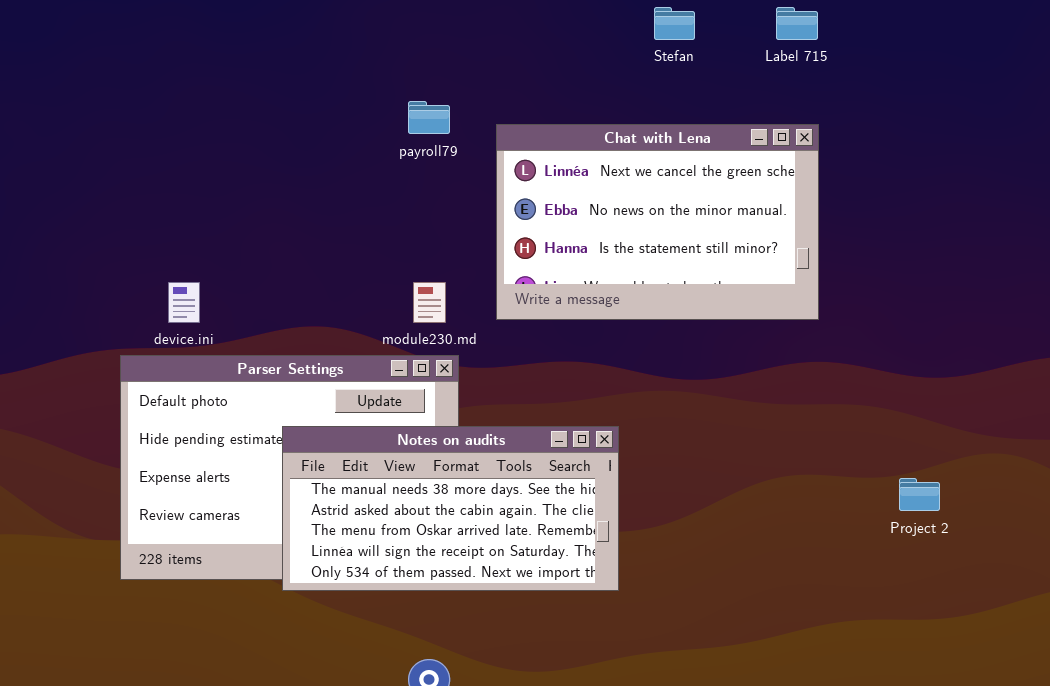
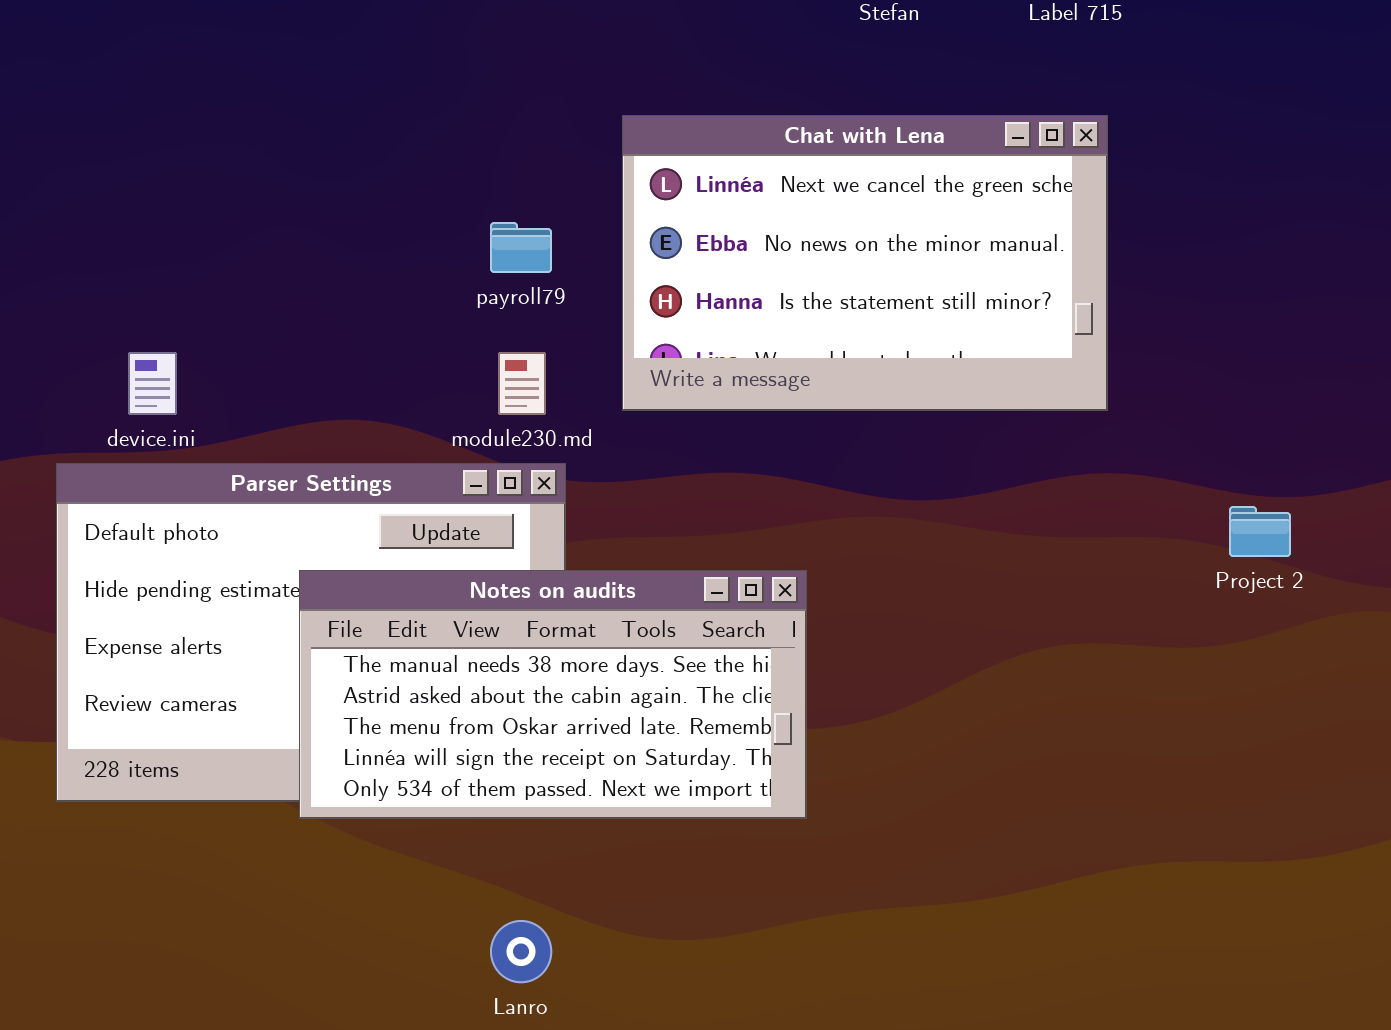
payroll79: [408,101,450,134] -> [490,222,552,273], moved
Project 2: [899,478,940,511] -> [1229,506,1291,557], moved

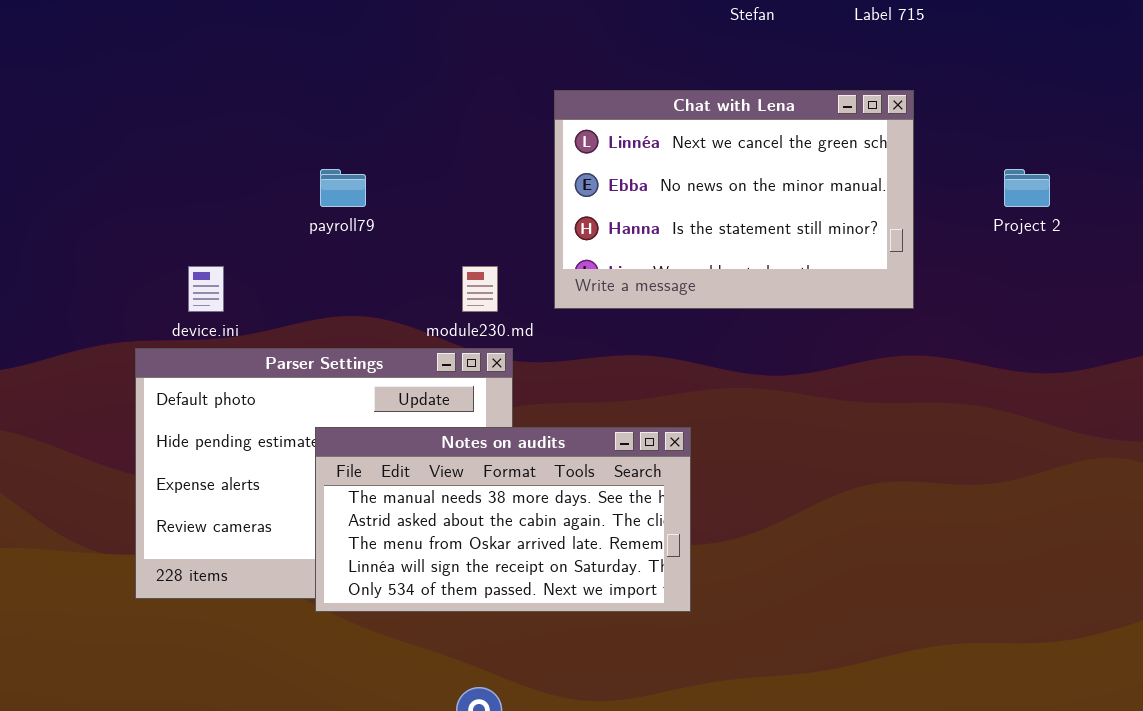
payroll79: [490,222,552,273] -> [320,169,366,207], moved
Project 2: [1229,506,1291,557] -> [1004,169,1050,207], moved

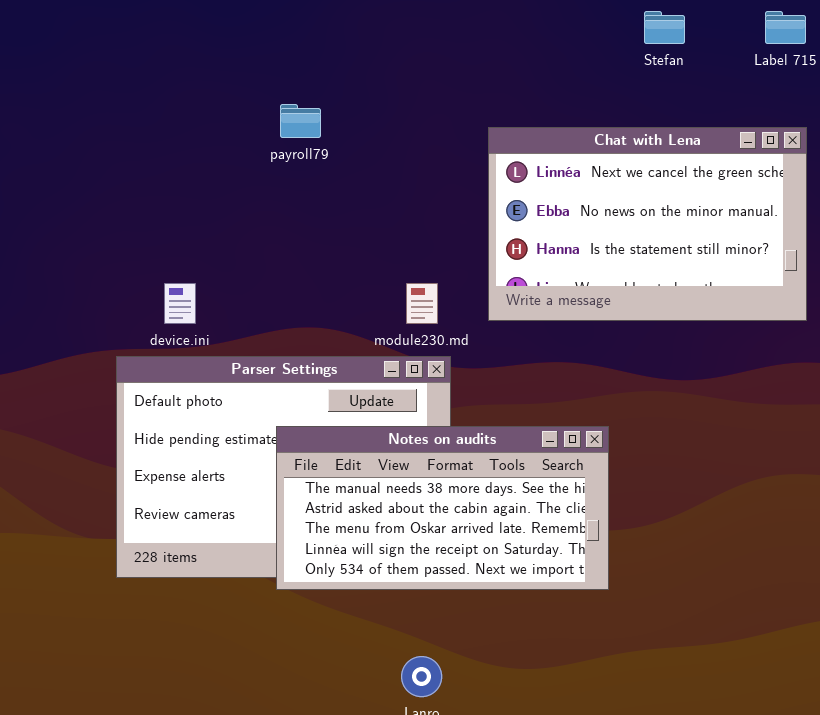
payroll79: [320,169,366,207] -> [280,104,321,138], moved

